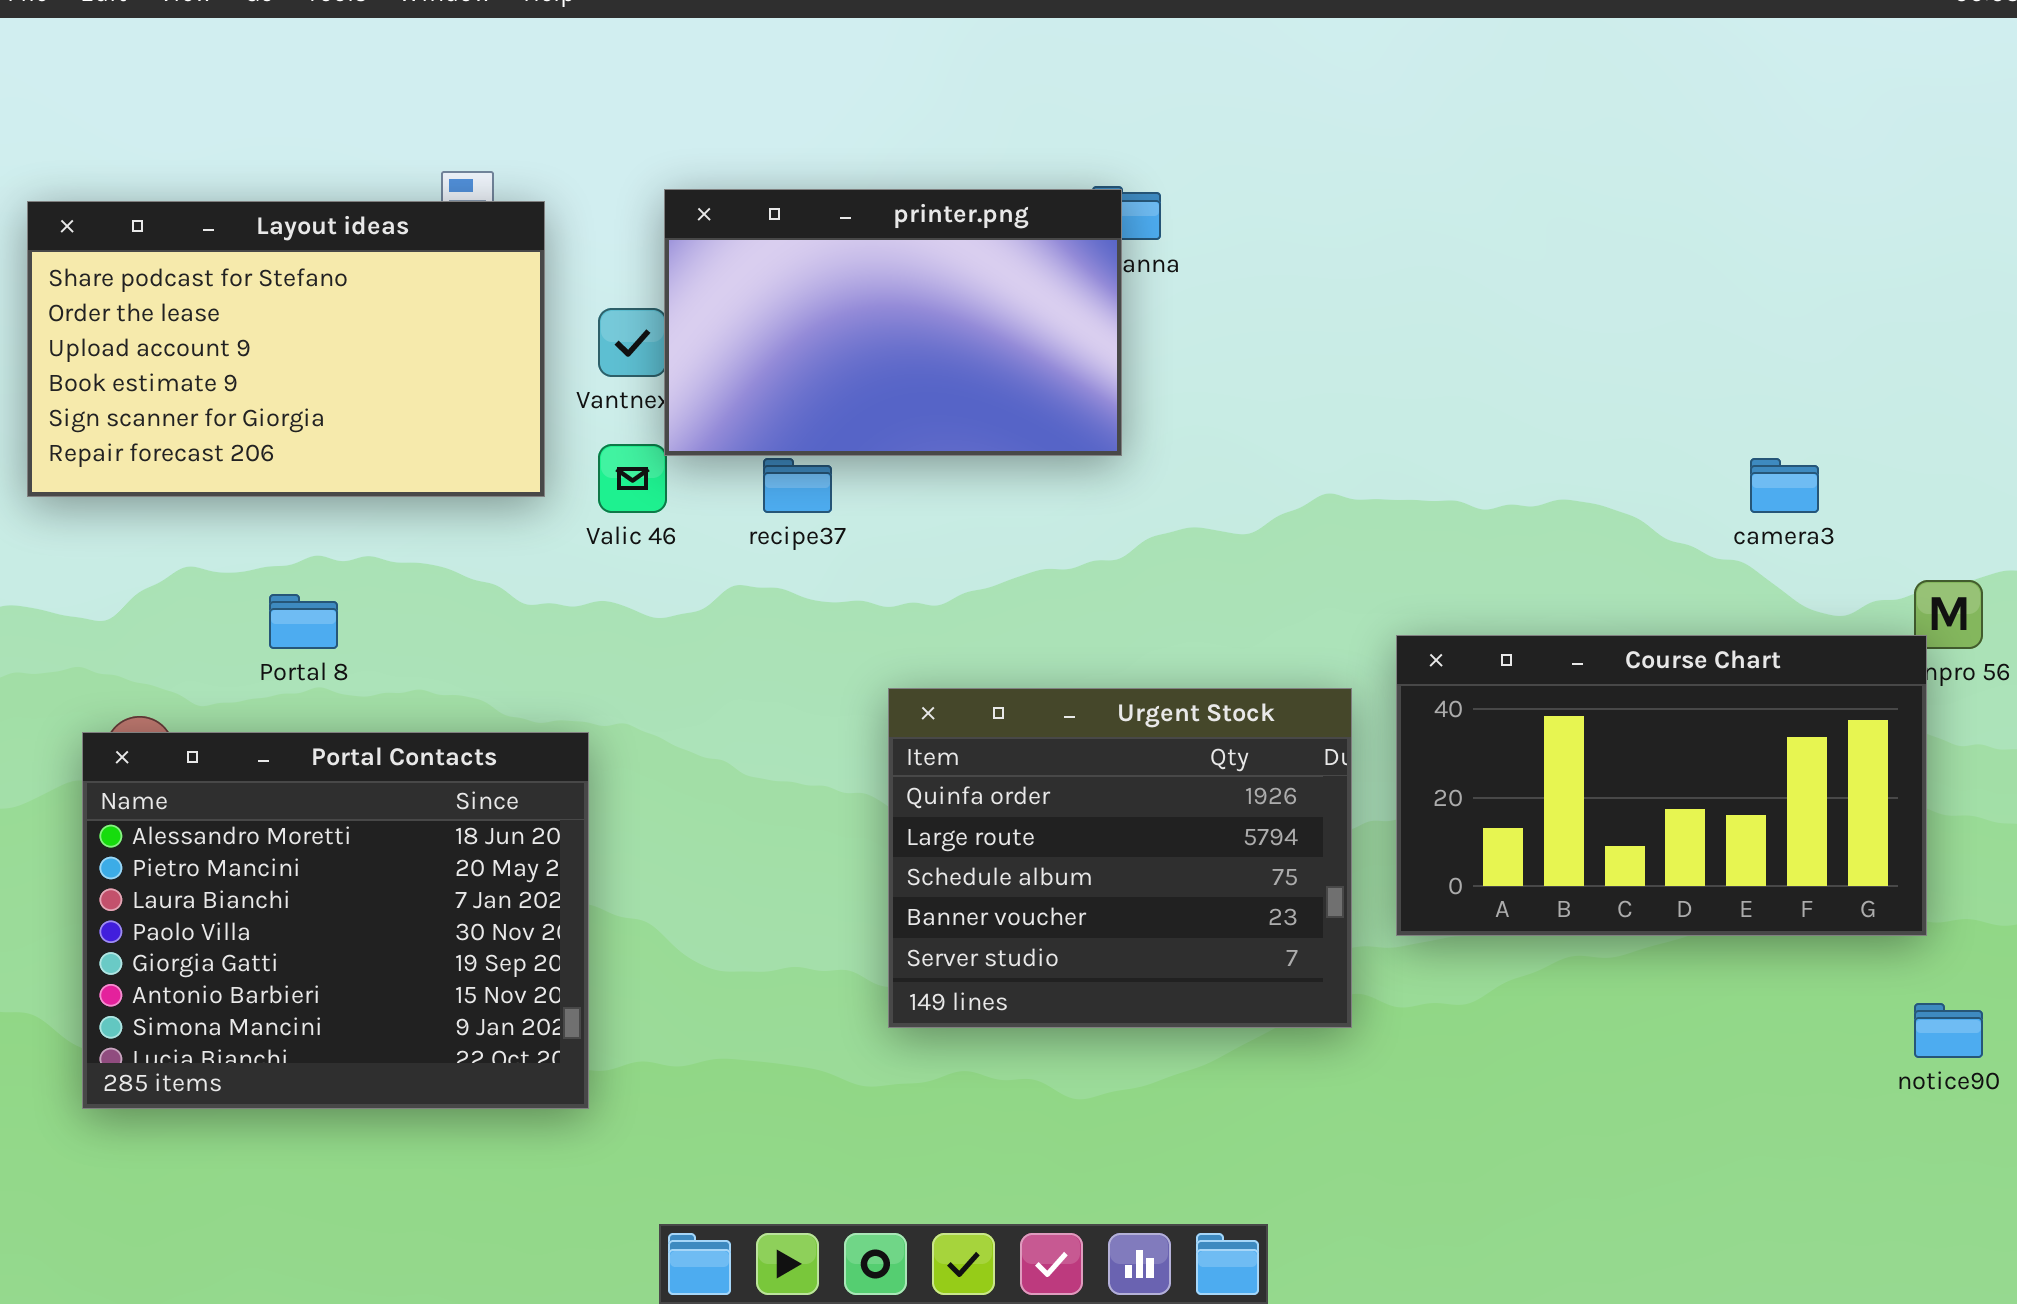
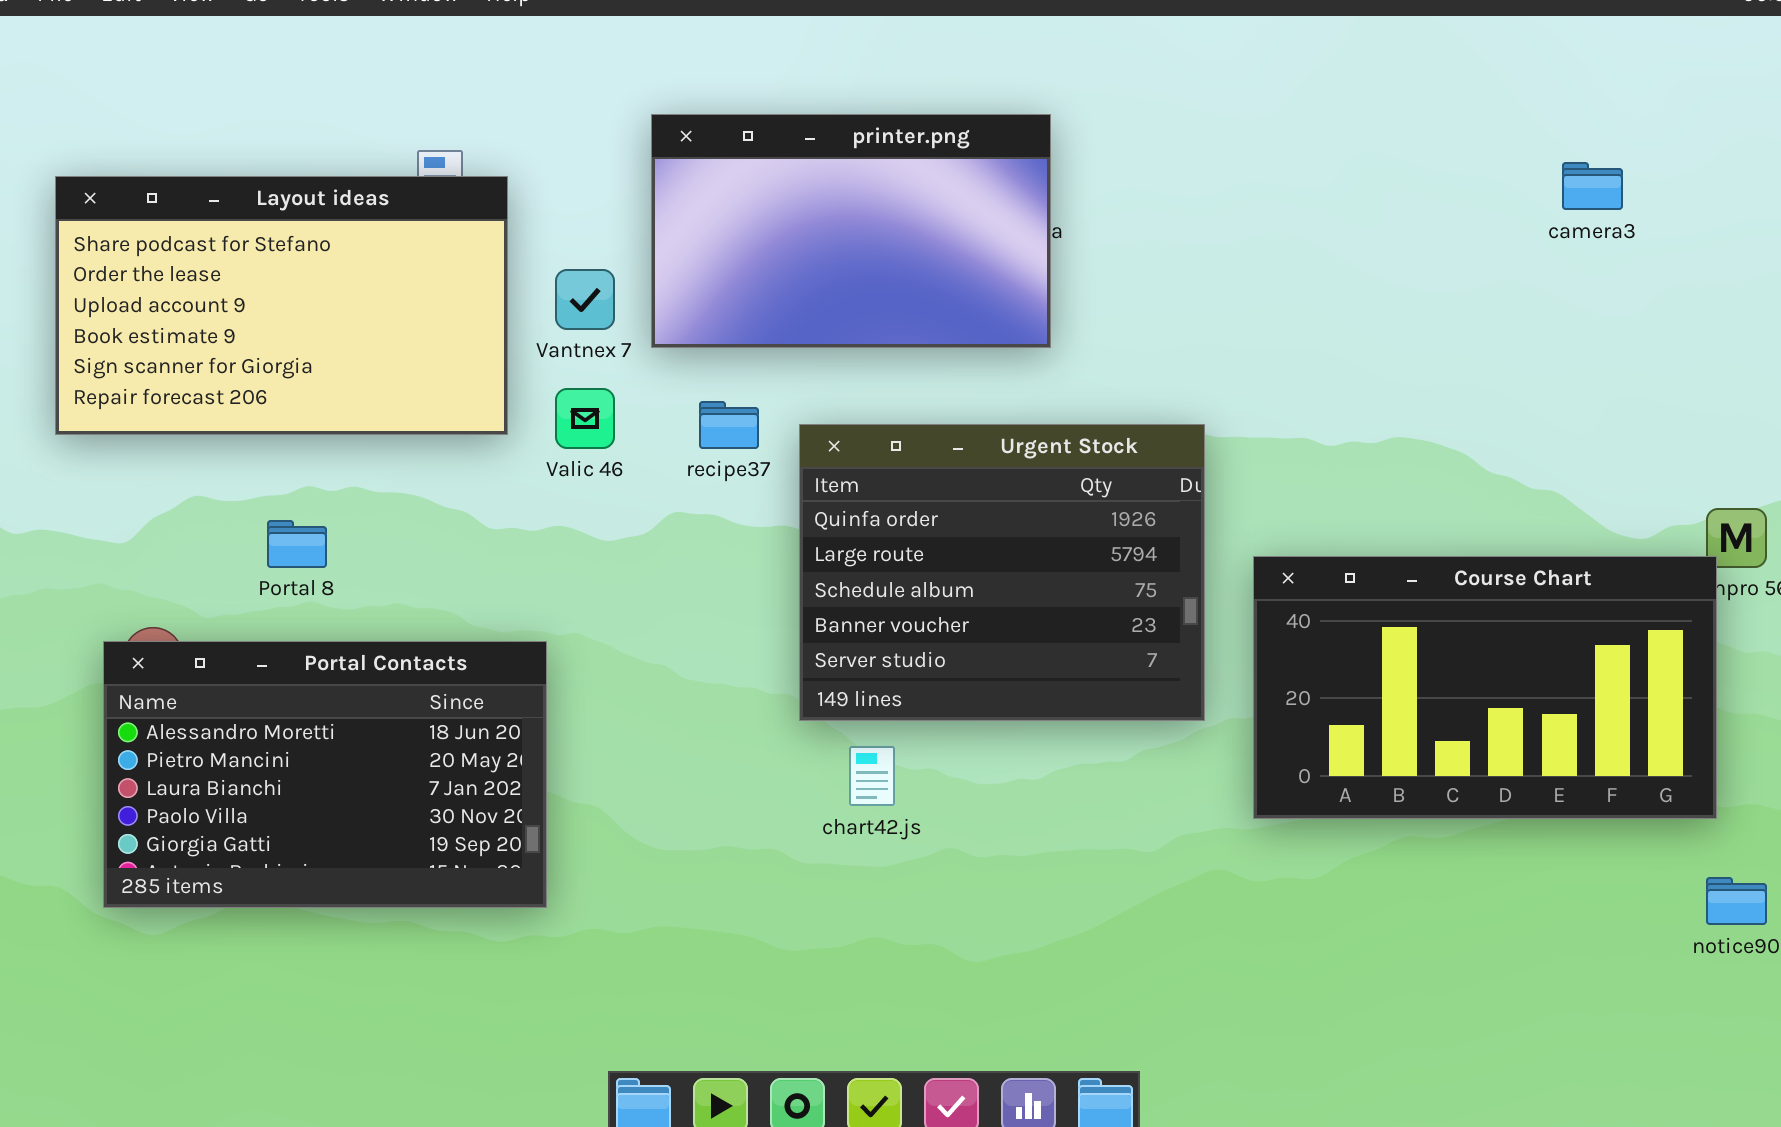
printer.png: [664,189,1122,456] -> [651,114,1051,348], moved
camera3: [1750,458,1819,513] -> [1562,162,1623,210], moved
Urgent Stock: [888,688,1352,1028] -> [799,424,1205,721], moved
Portal Contacts: [82,732,589,1109] -> [103,641,547,908], resized

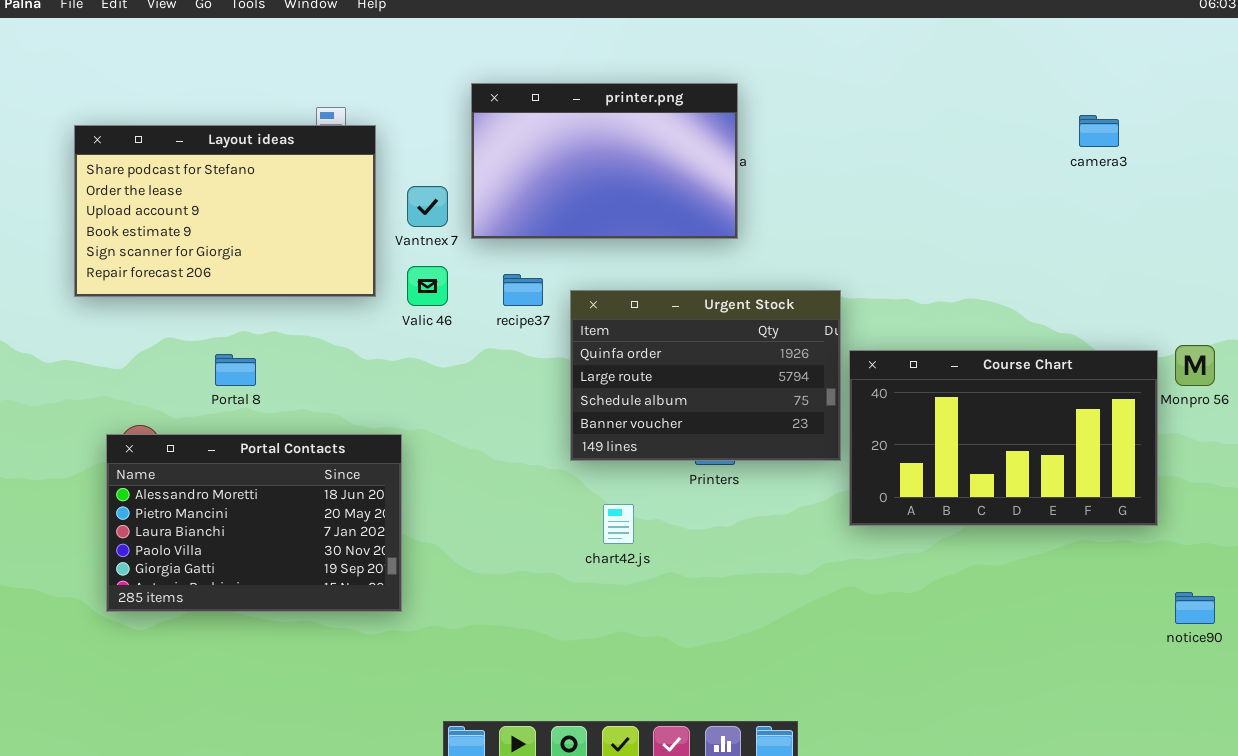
Urgent Stock: [799,424,1205,721] -> [570,290,841,461], resized
Course Chart: [1253,556,1717,819] -> [849,350,1158,526], moved

